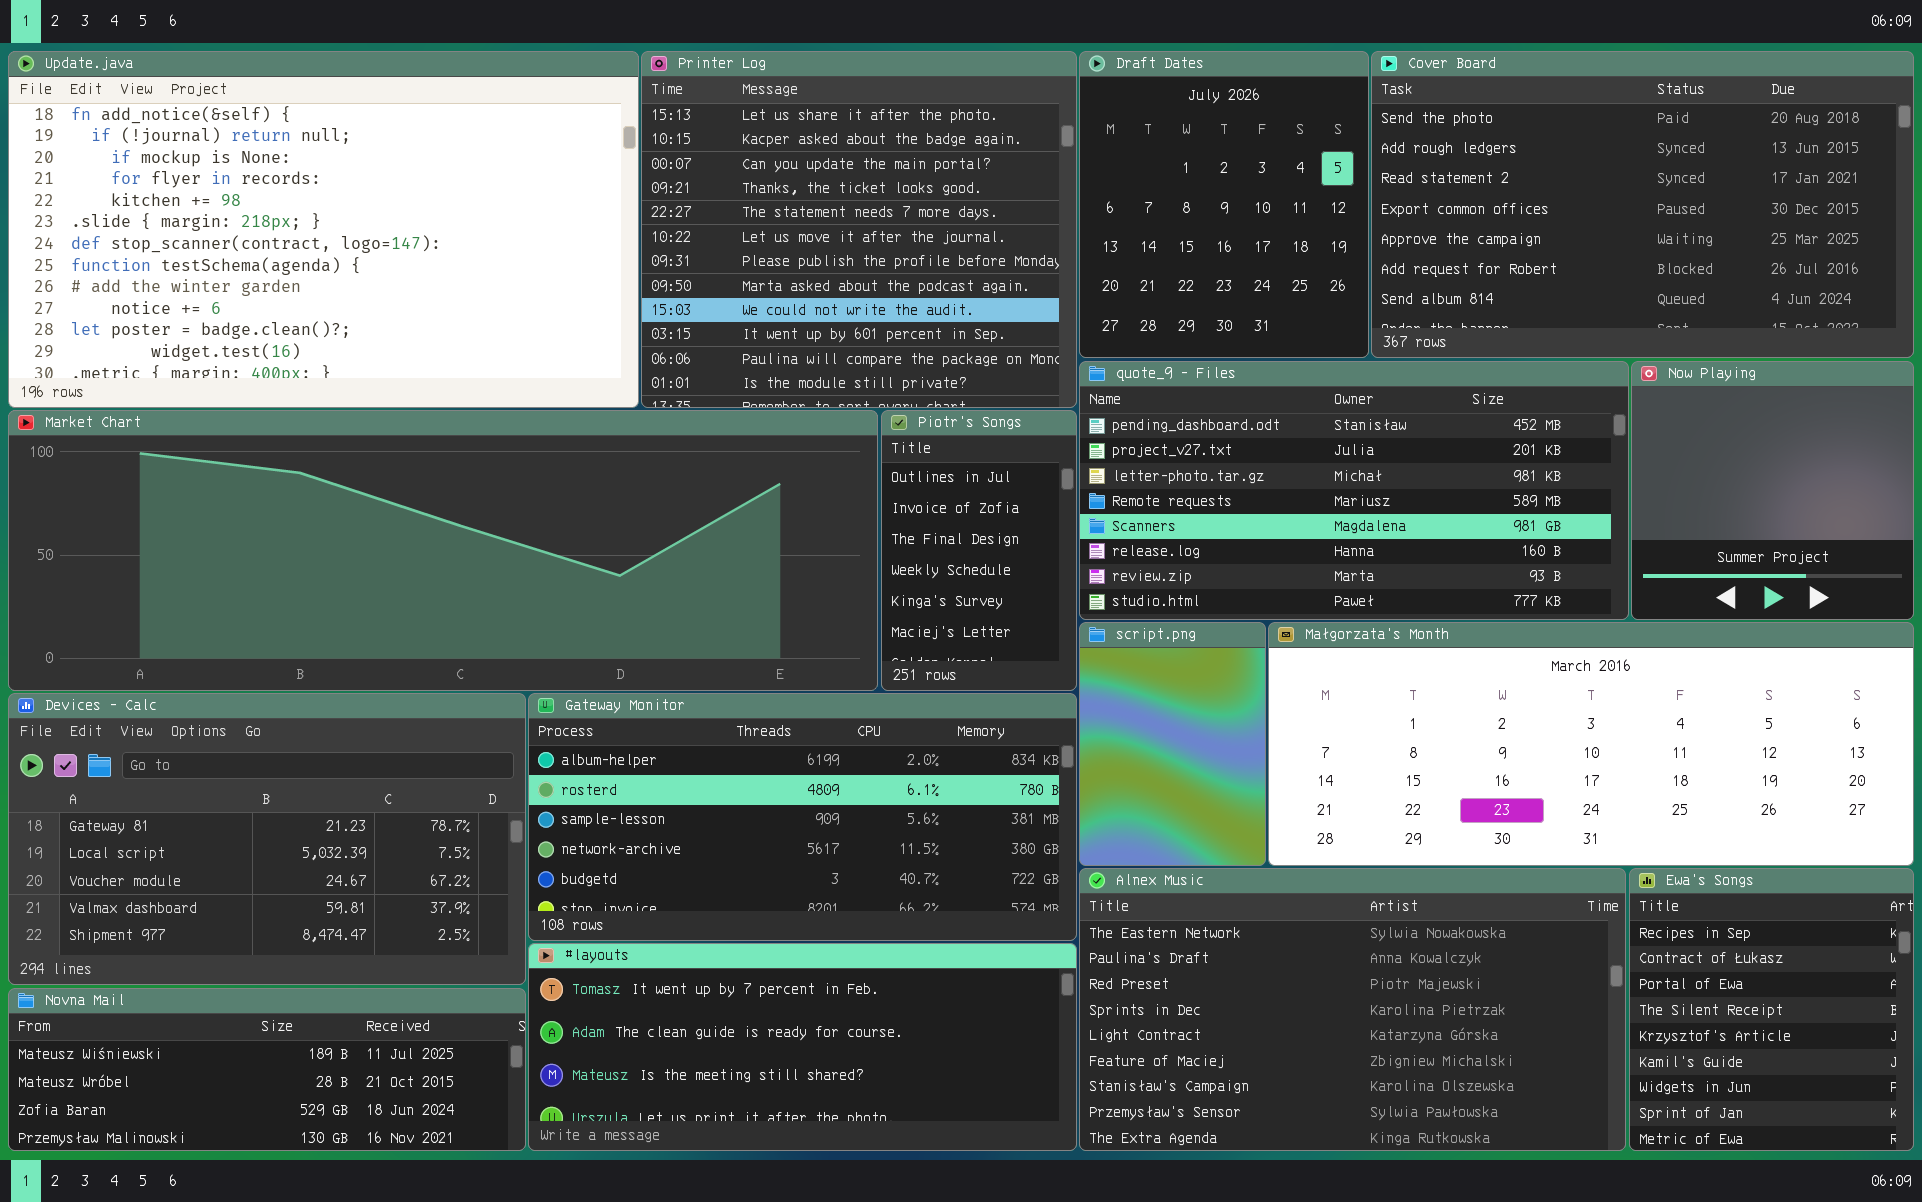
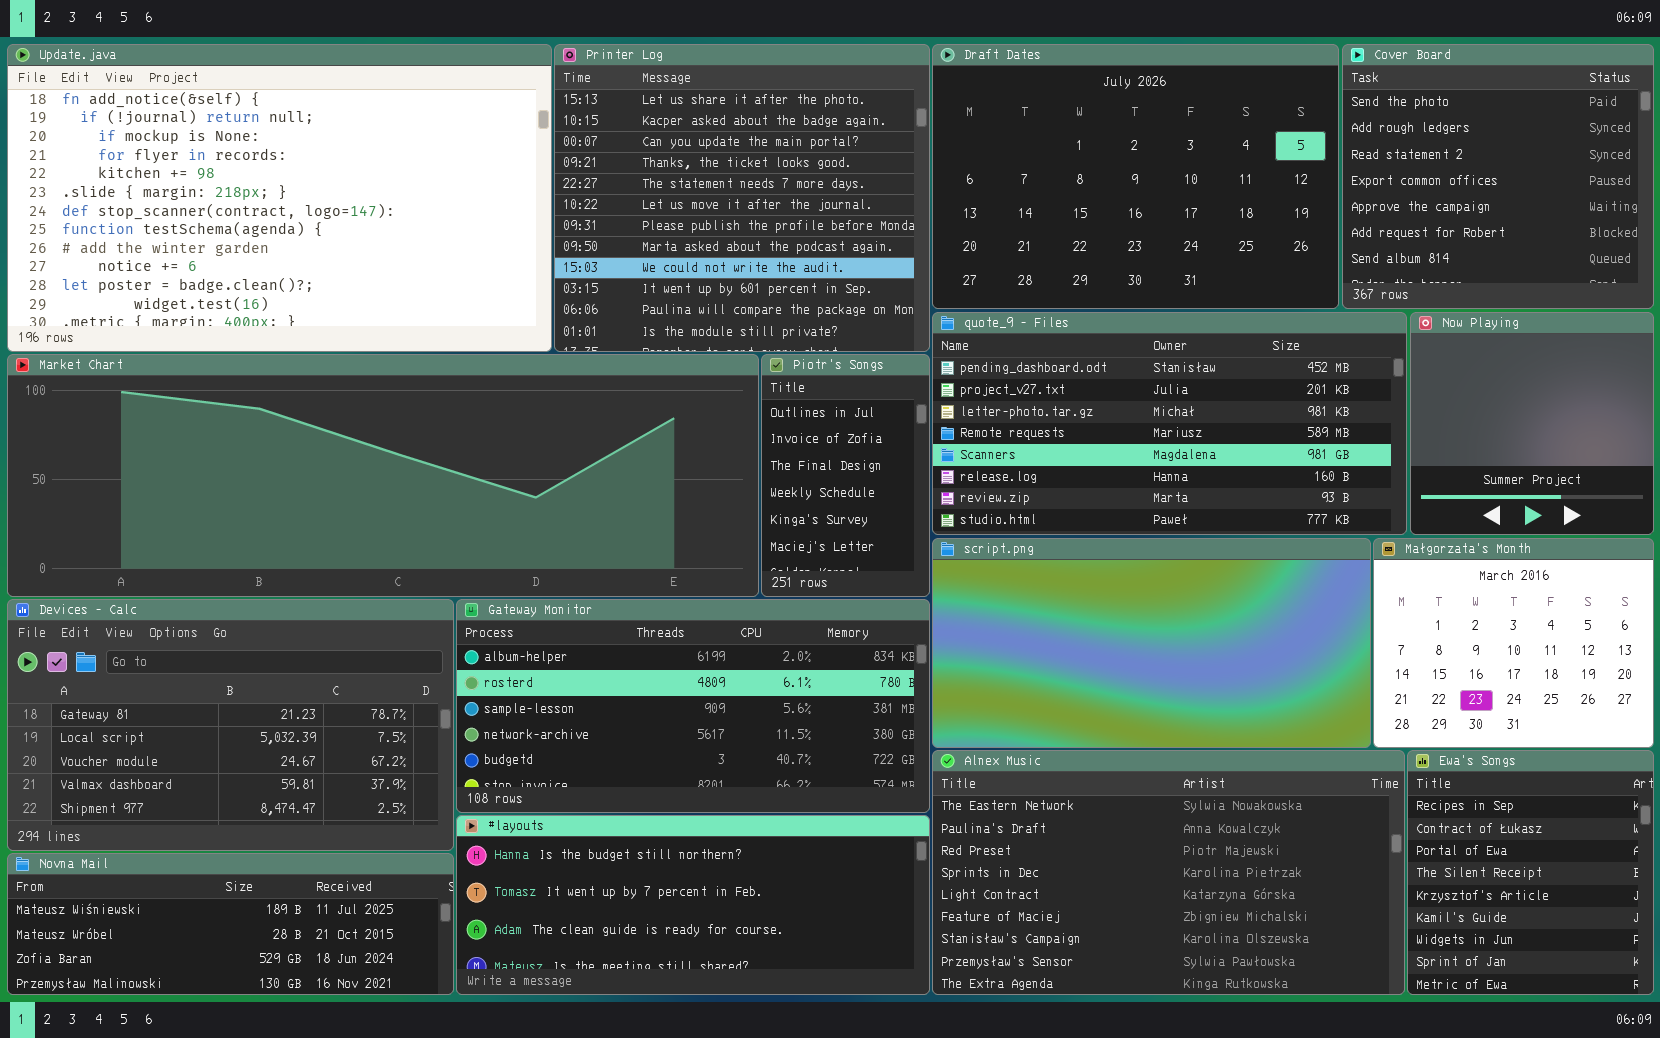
Draft Dates: [1079,51,1369,358] -> [932,44,1339,309], resized
Cover Board: [1371,51,1914,358] -> [1342,44,1654,309], resized
script.png: [1079,622,1266,866] -> [932,538,1371,748], resized
Małgorzata's Month: [1268,622,1914,866] -> [1373,538,1654,748], resized
#layouts: [528,943,1077,1151] -> [456,815,930,995], scrolled up 1 row

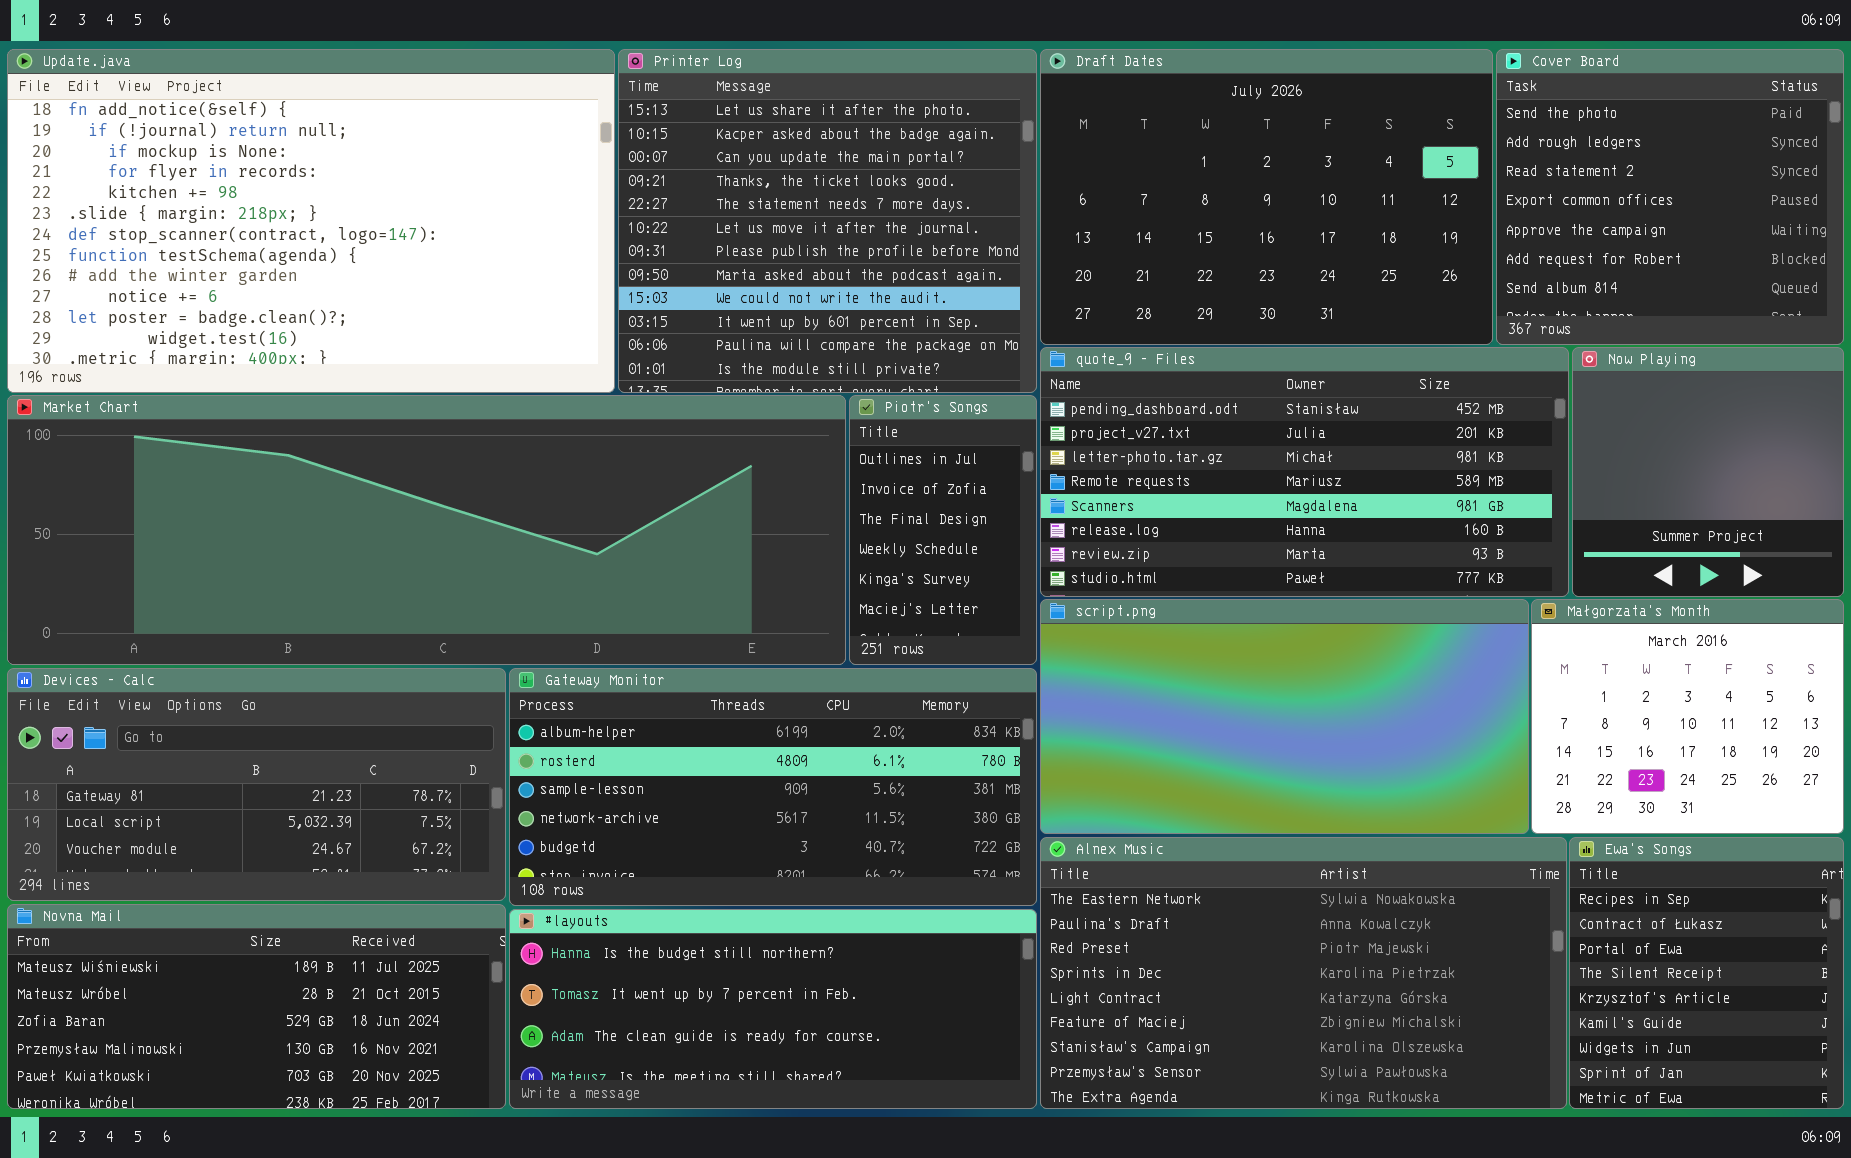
Devices - Calc: [7,599,454,851] -> [7,668,506,901], resized
Novna Mail: [7,853,454,995] -> [7,904,506,1109], resized

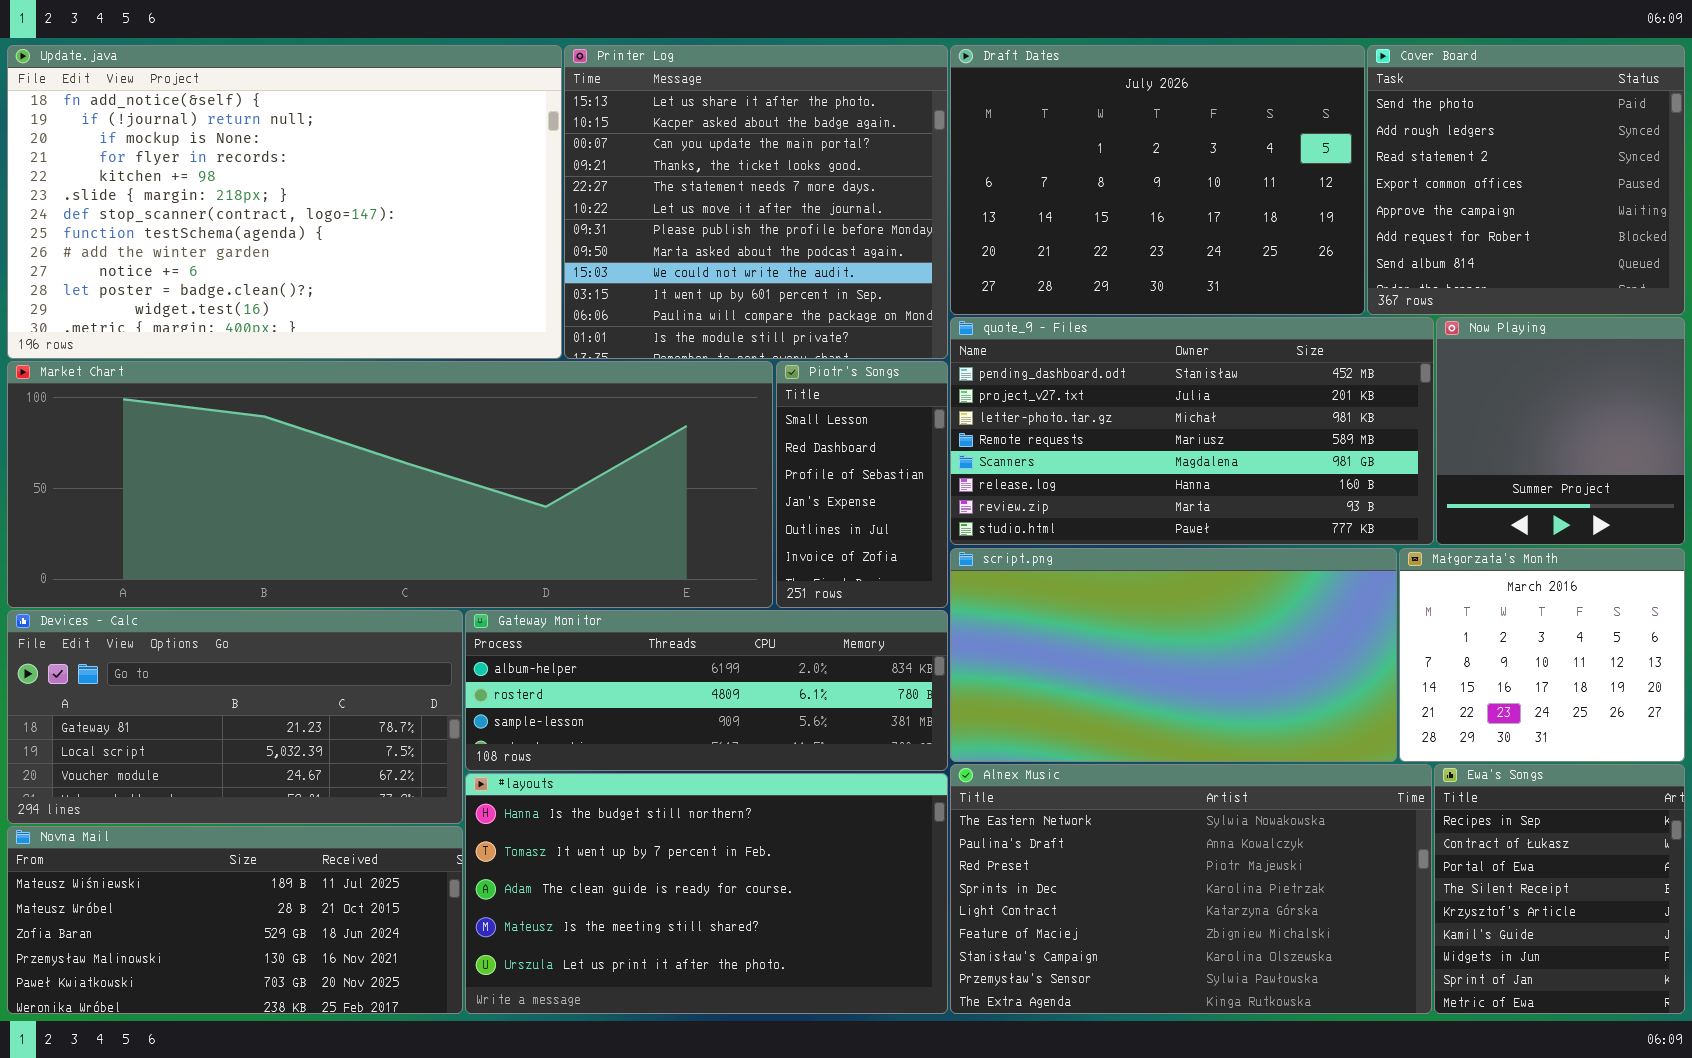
Piotr's Songs: [849,395,1037,665] -> [776,361,948,608], scrolled up 4 rows
Gateway Monitor: [509,668,1037,906] -> [465,610,948,771], resized
#layouts: [509,909,1037,1109] -> [465,773,948,1014], resized

